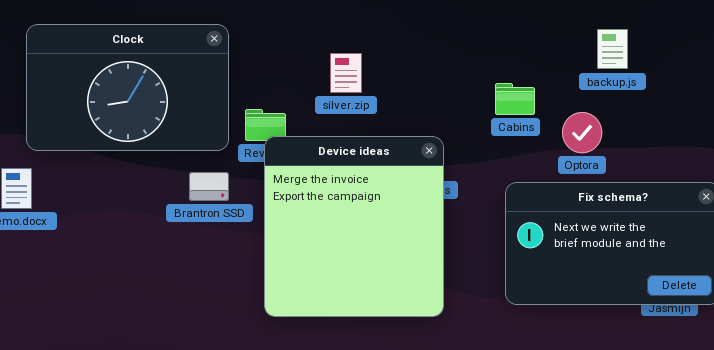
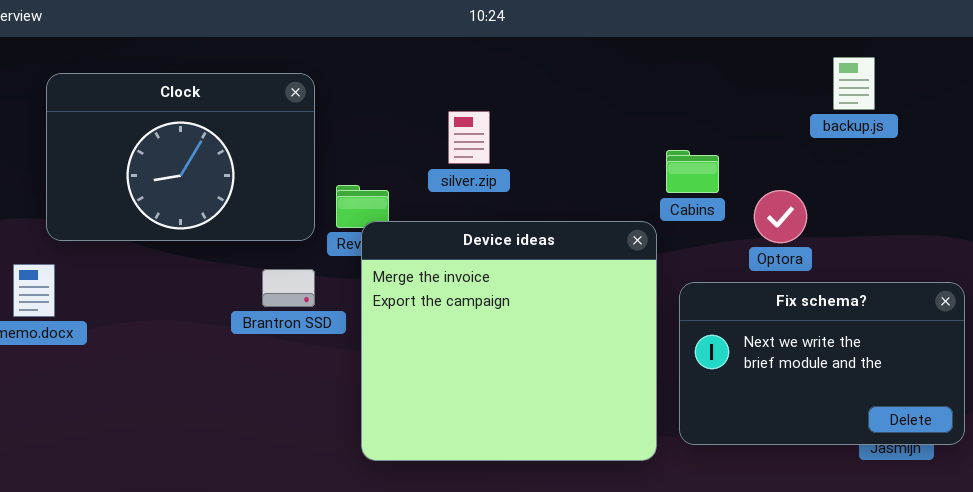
backup.js: [597,29,628,69] -> [833,57,875,110], moved
Device ideas: [264,136,444,317] -> [361,221,657,461], resized

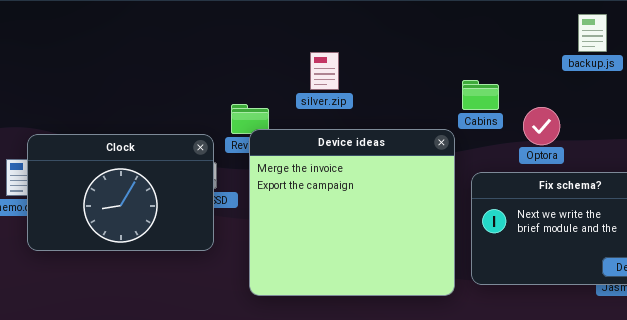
Clock: [46,73,315,241] -> [27,134,214,251], moved

